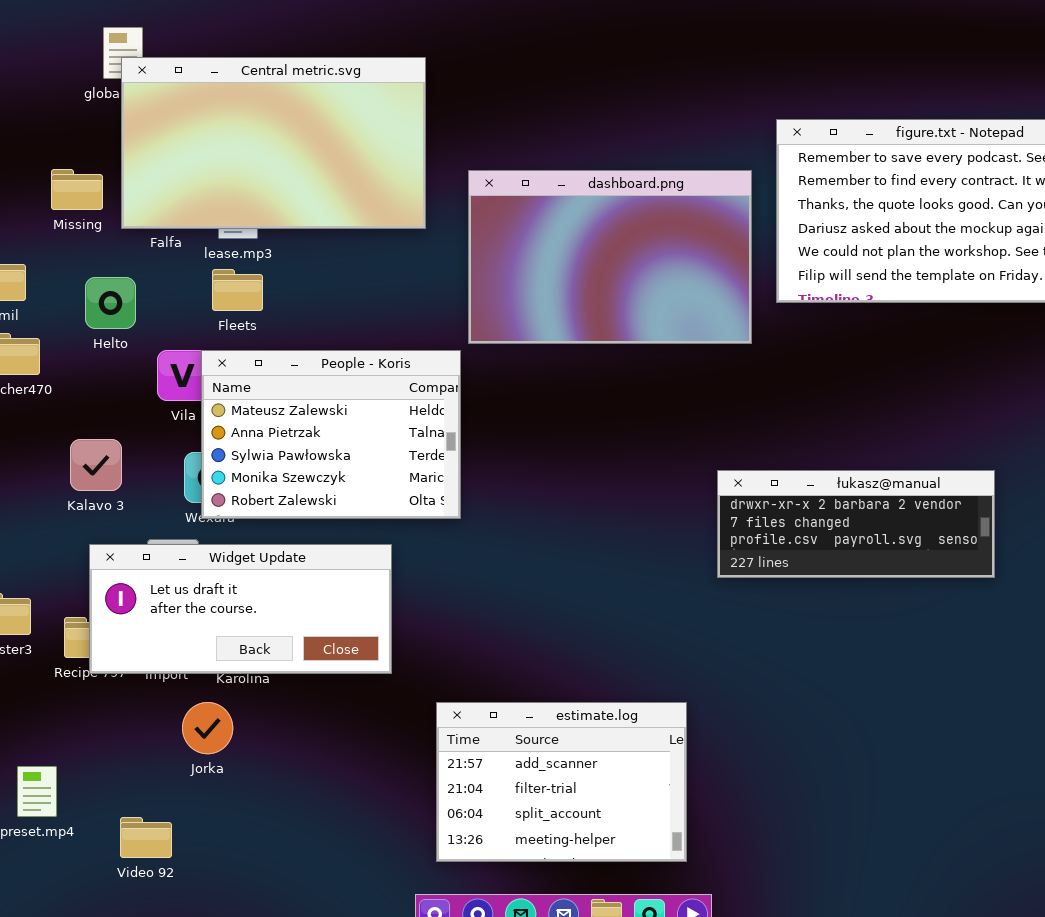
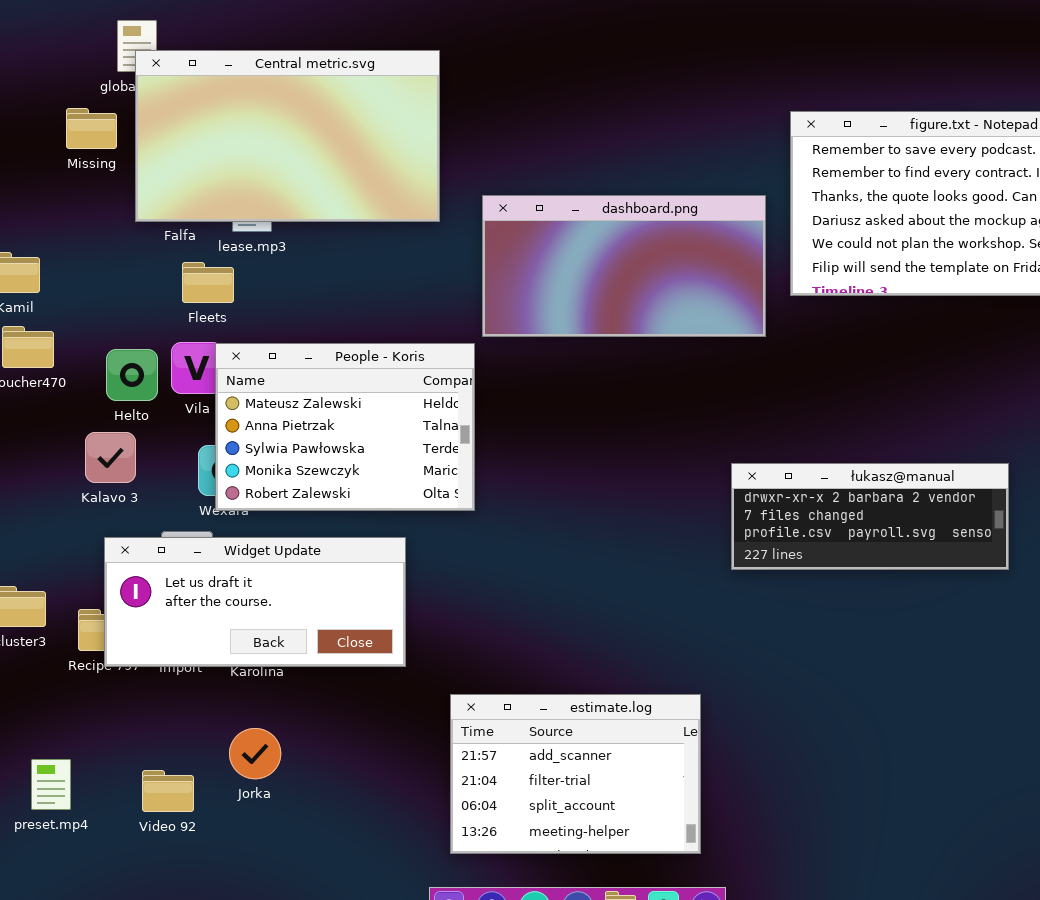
Missing: [51,169,103,210] -> [66,108,117,149], moved
dashboard.png: [468,170,752,344] -> [482,195,766,337], resized
Fleets: [212,269,263,311] -> [182,262,234,303], moved
Helto: [85,277,136,329] -> [106,349,158,401], moved
Jorka: [182,702,233,754] -> [229,728,281,779], moved
Video 92: [120,817,172,858] -> [142,770,194,812], moved

